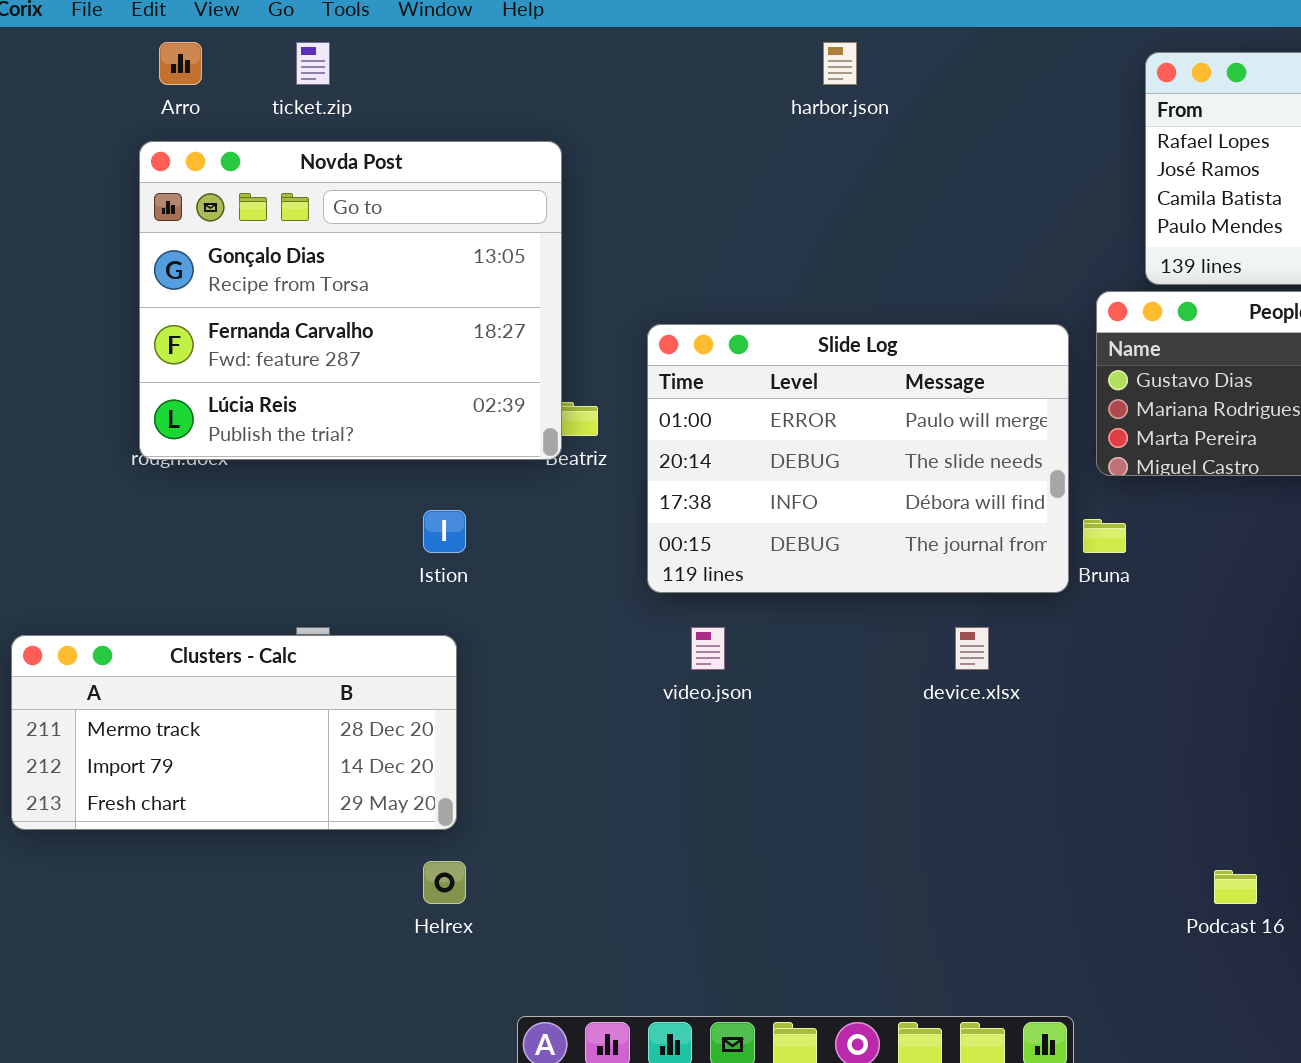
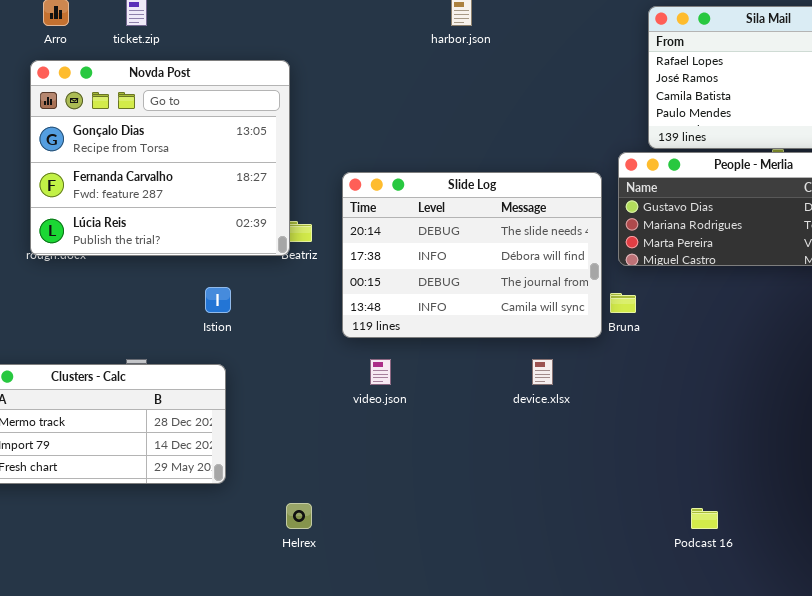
Slide Log: [647,324,1069,593] -> [342,172,602,338], scrolled down 1 row
Helrex: [423,861,466,904] -> [286,503,312,529], moved

